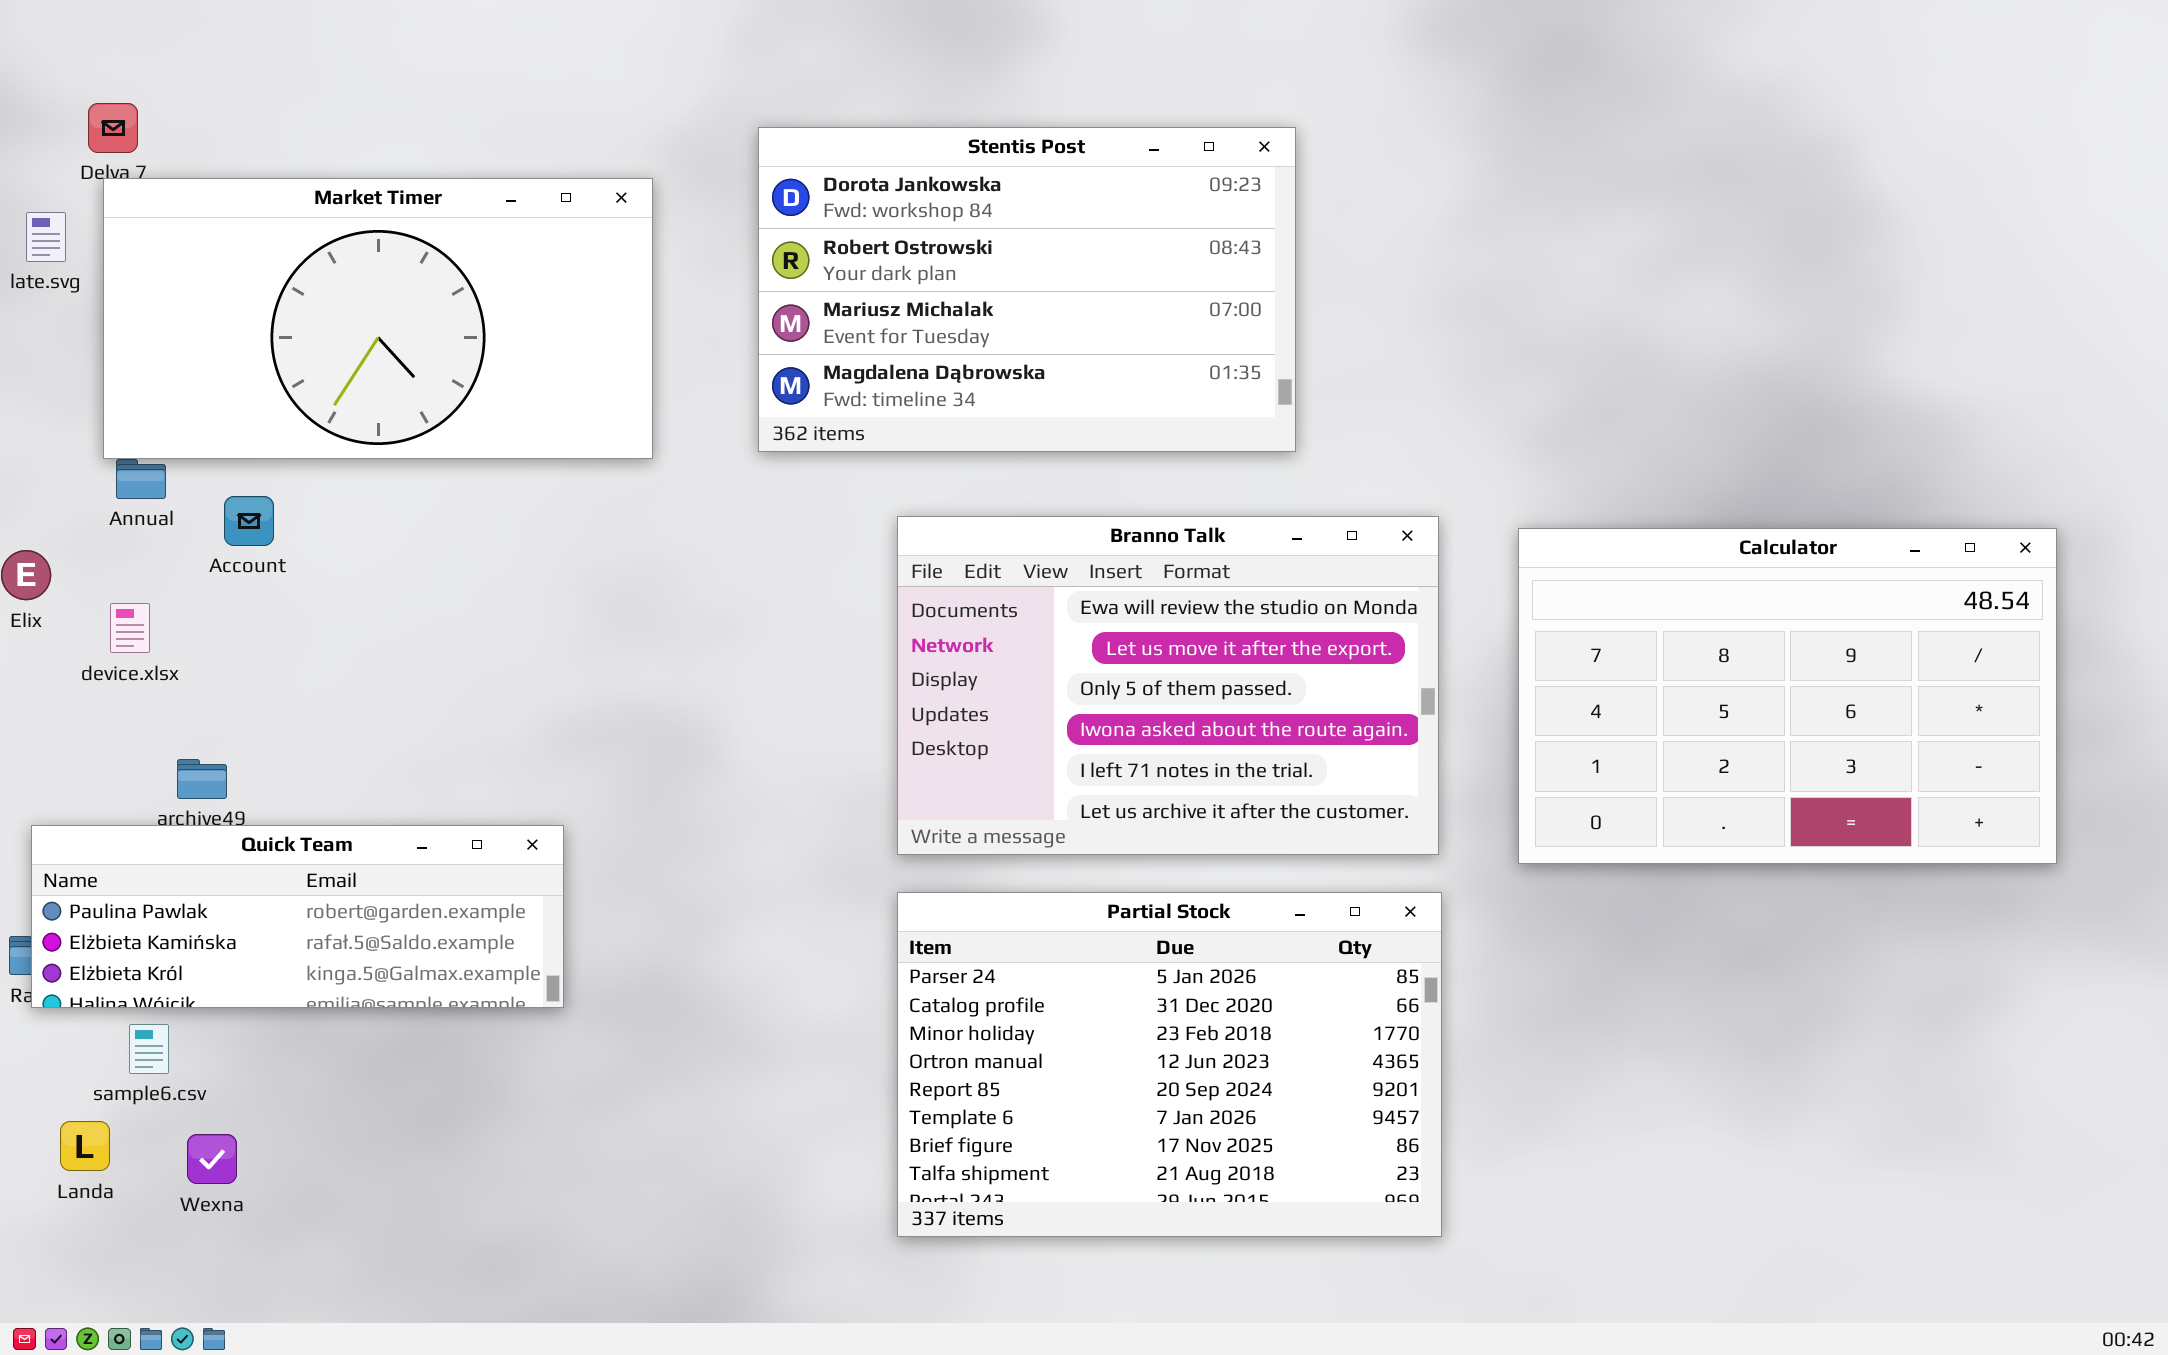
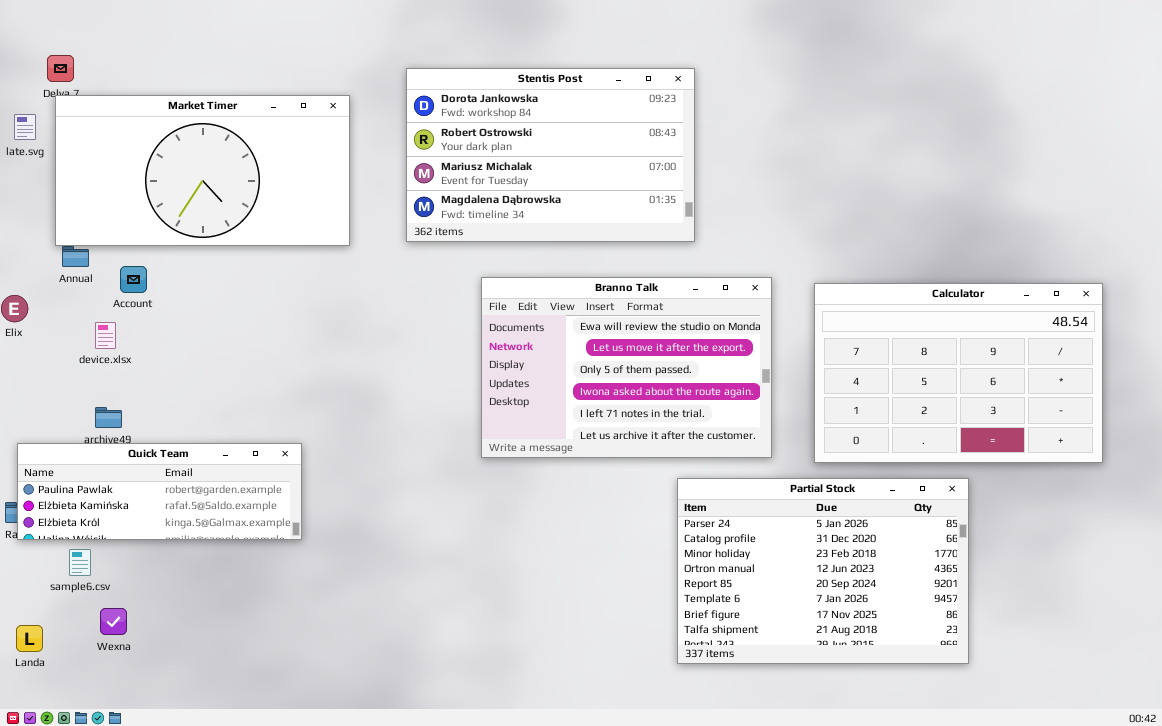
device.xlsx: [110,603,150,653] -> [95,322,116,349], moved
Partial Stock: [897,892,1442,1237] -> [677,478,969,664], moved
Landa: [60,1121,110,1171] -> [16,625,43,652], moved

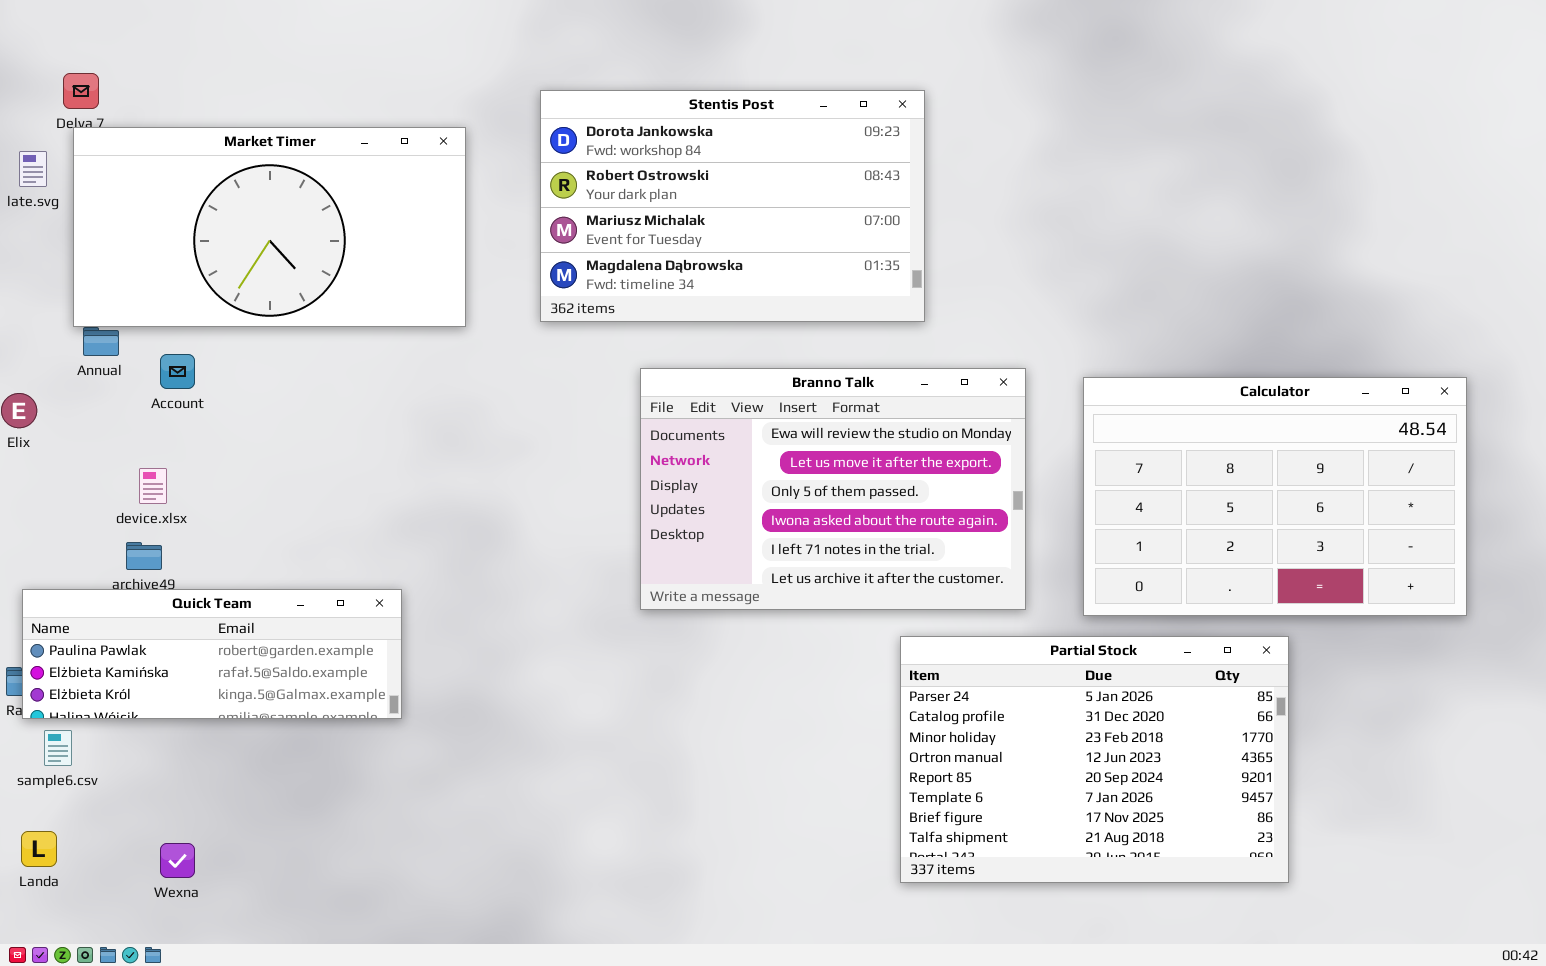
device.xlsx: [95,322,116,349] -> [139,468,167,504], moved
sample6.csv: [69,549,91,576] -> [44,730,72,766], moved
Wexna: [100,608,127,635] -> [160,843,195,878], moved

